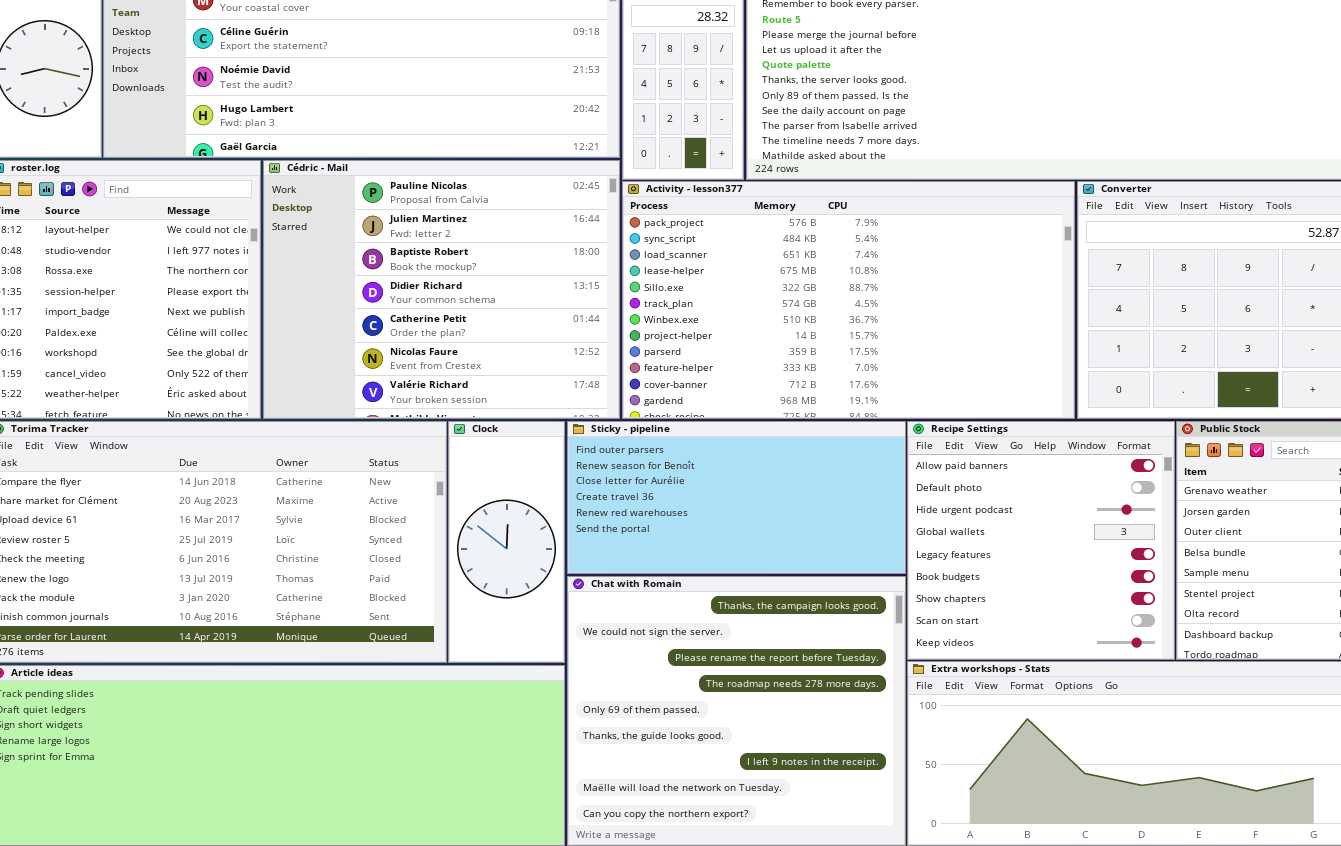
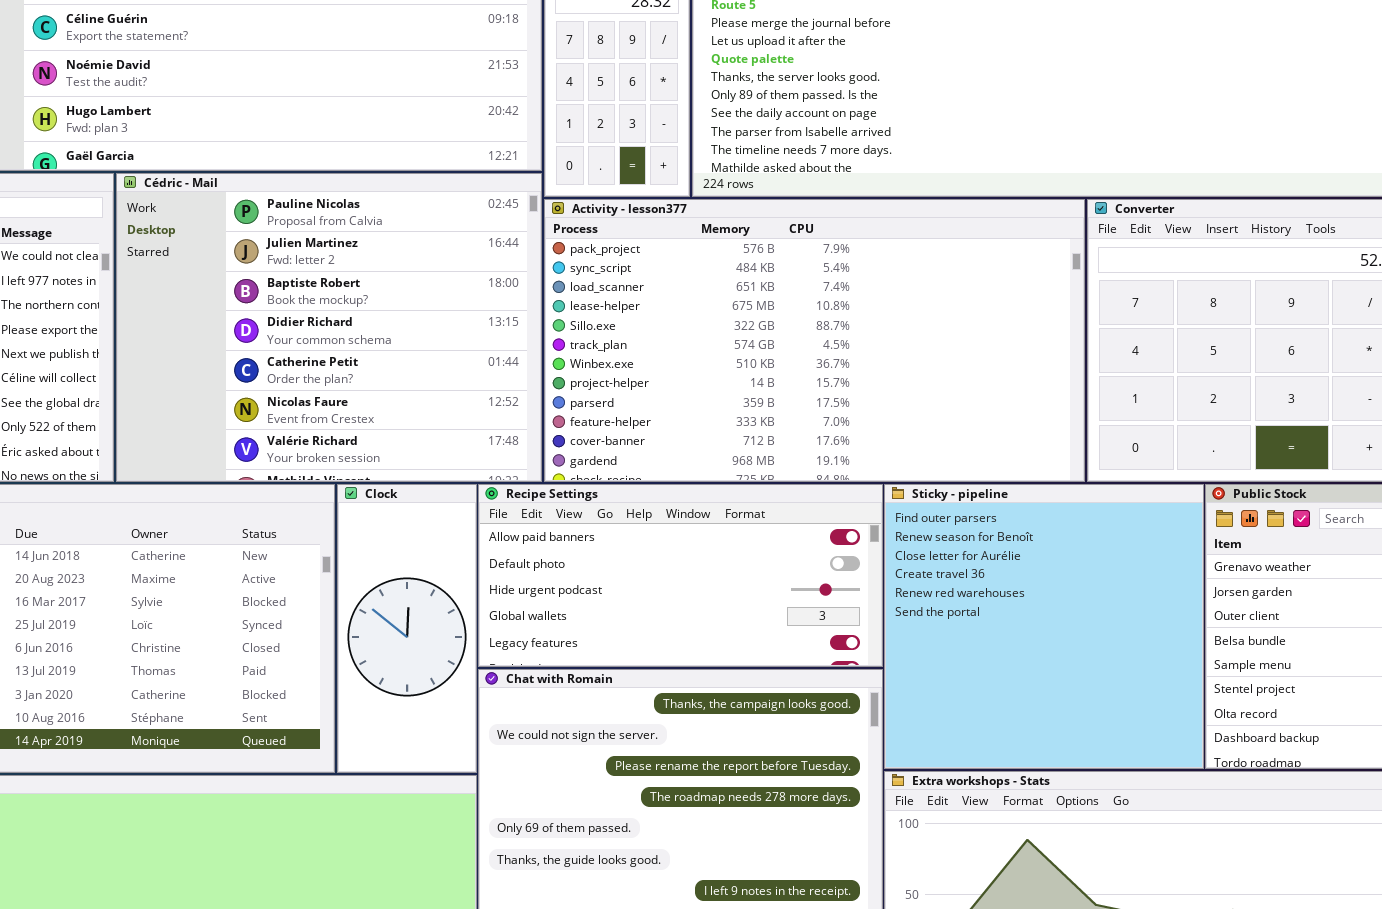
Sticky - pipeline: [567,421,906,574] -> [884,484,1204,769], moved, resized
Recipe Settings: [907,421,1175,660] -> [478,484,883,667], moved, resized

